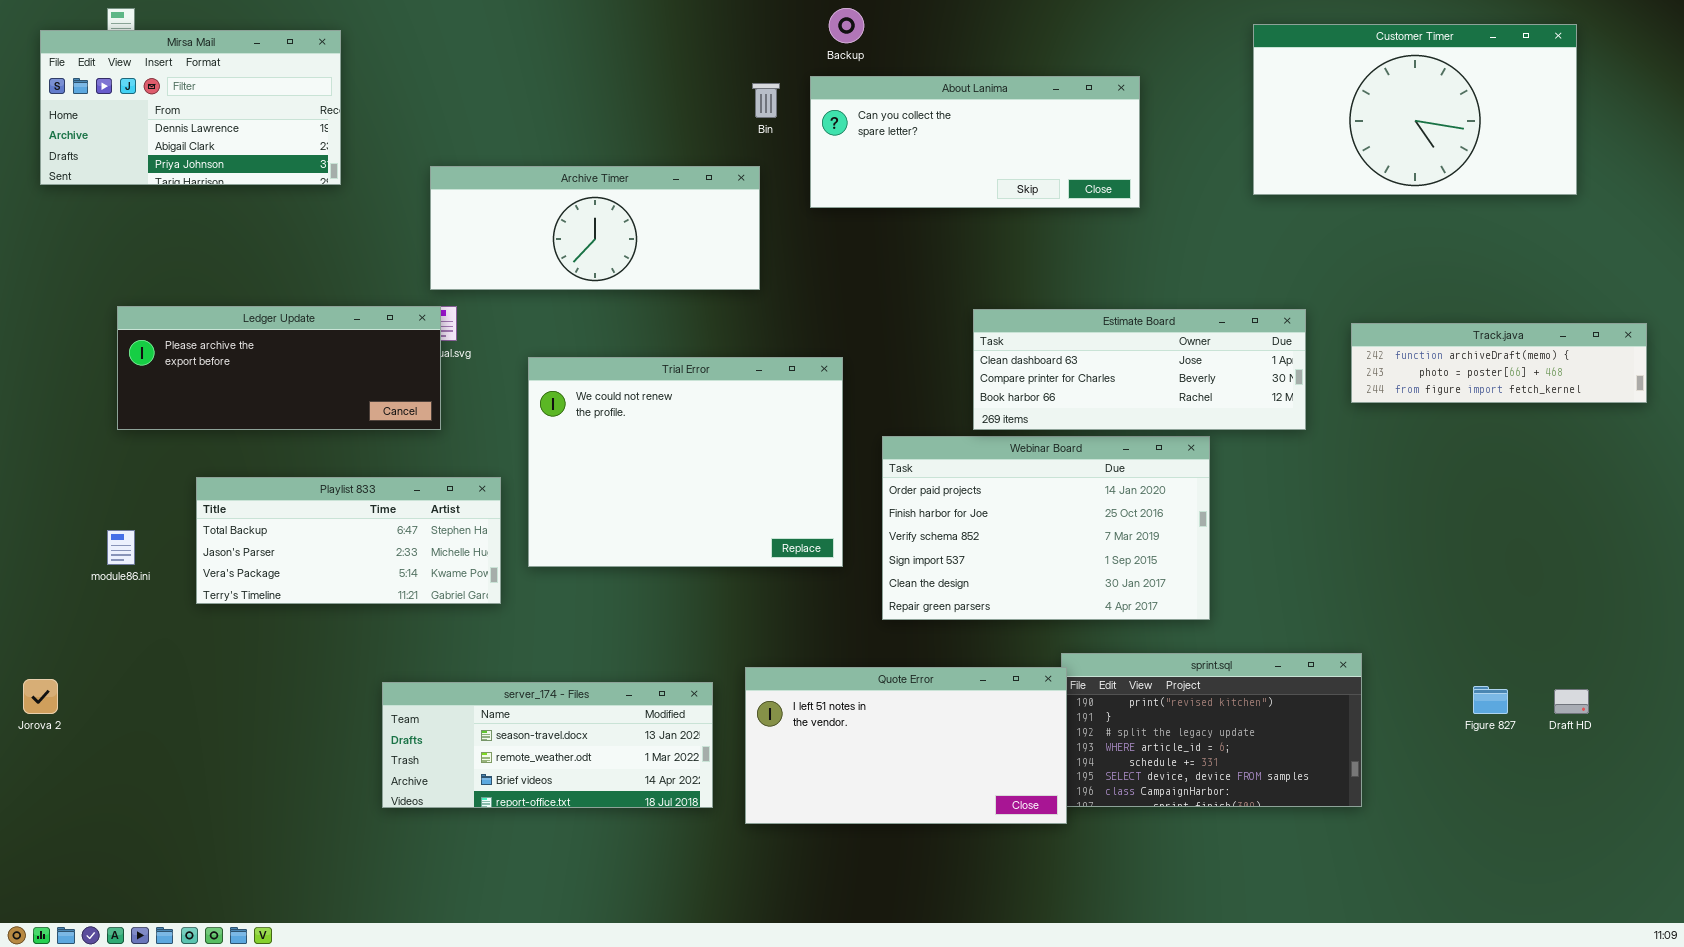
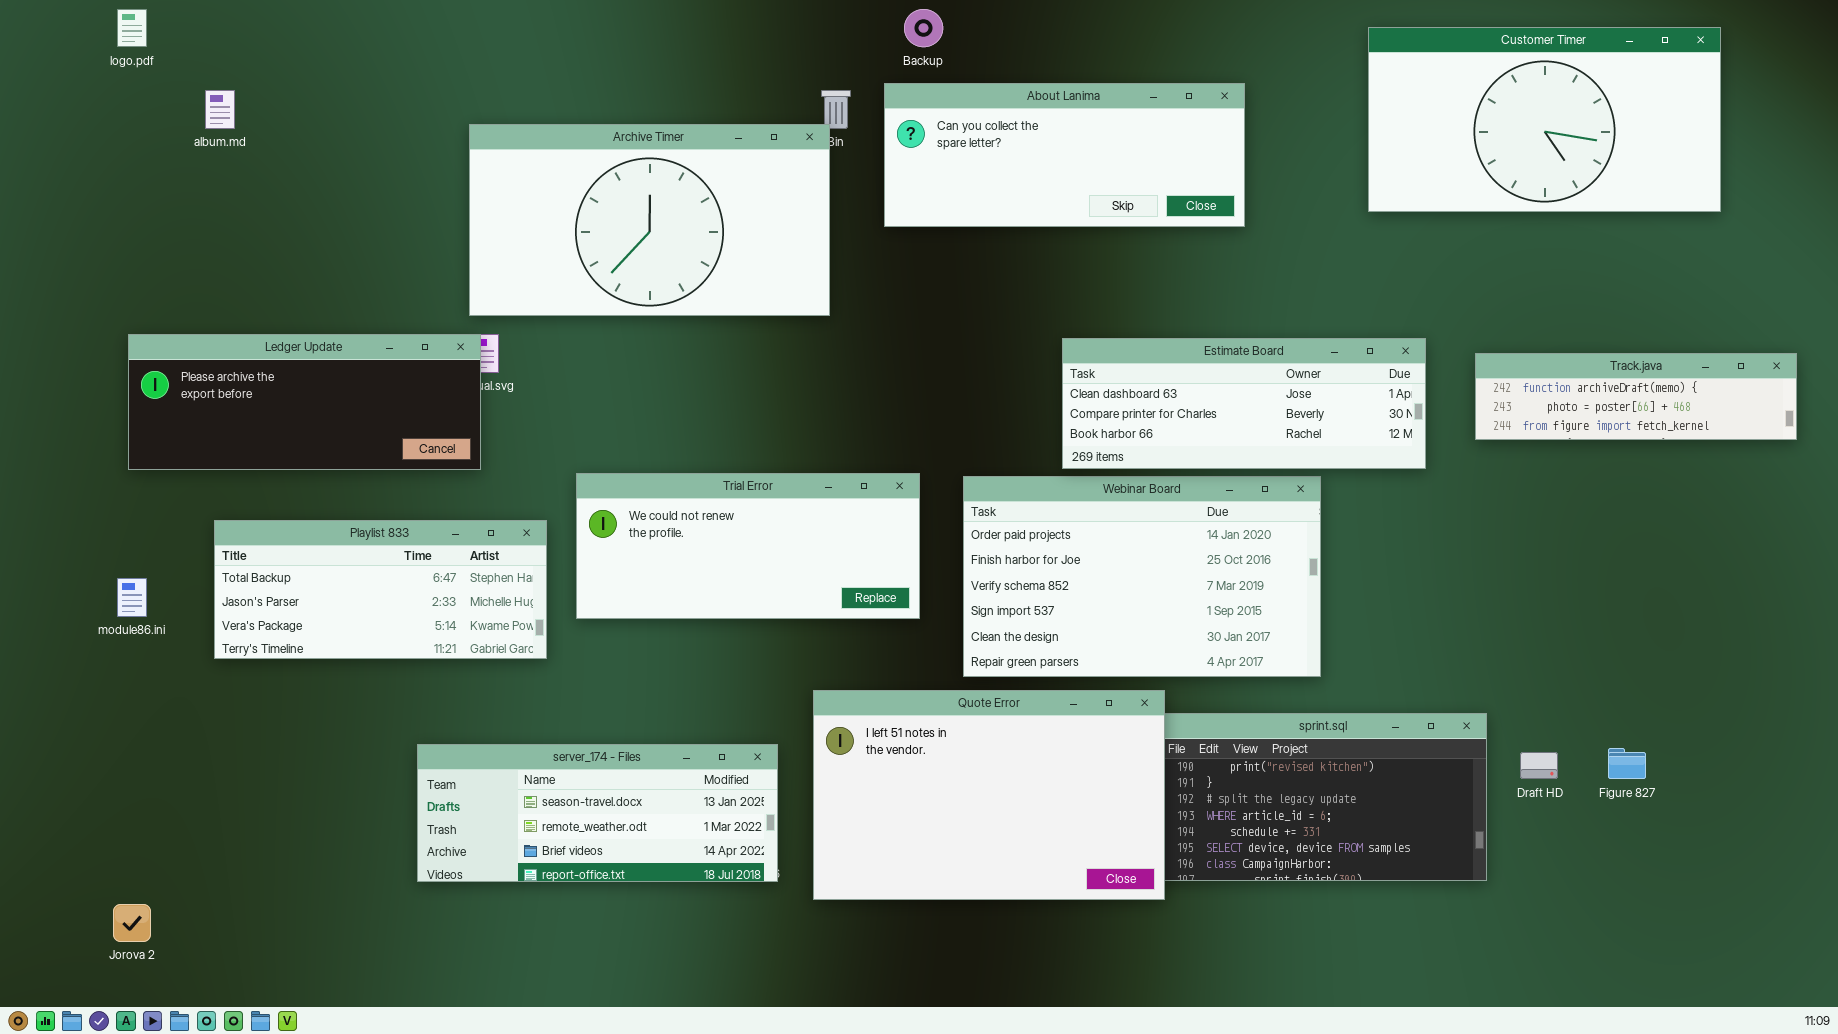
Mirsa Mail: [40,30,341,185] -> none, closed
Archive Timer: [430,166,760,290] -> [469,124,830,316], resized
Trial Error: [528,357,843,567] -> [576,473,920,619], resized
Quote Error: [745,667,1067,824] -> [813,690,1165,900], resized
Jorova 2: [23,679,58,714] -> [113,904,151,942], moved
Draft HD: [1554,689,1589,714] -> [1520,752,1558,779], moved

